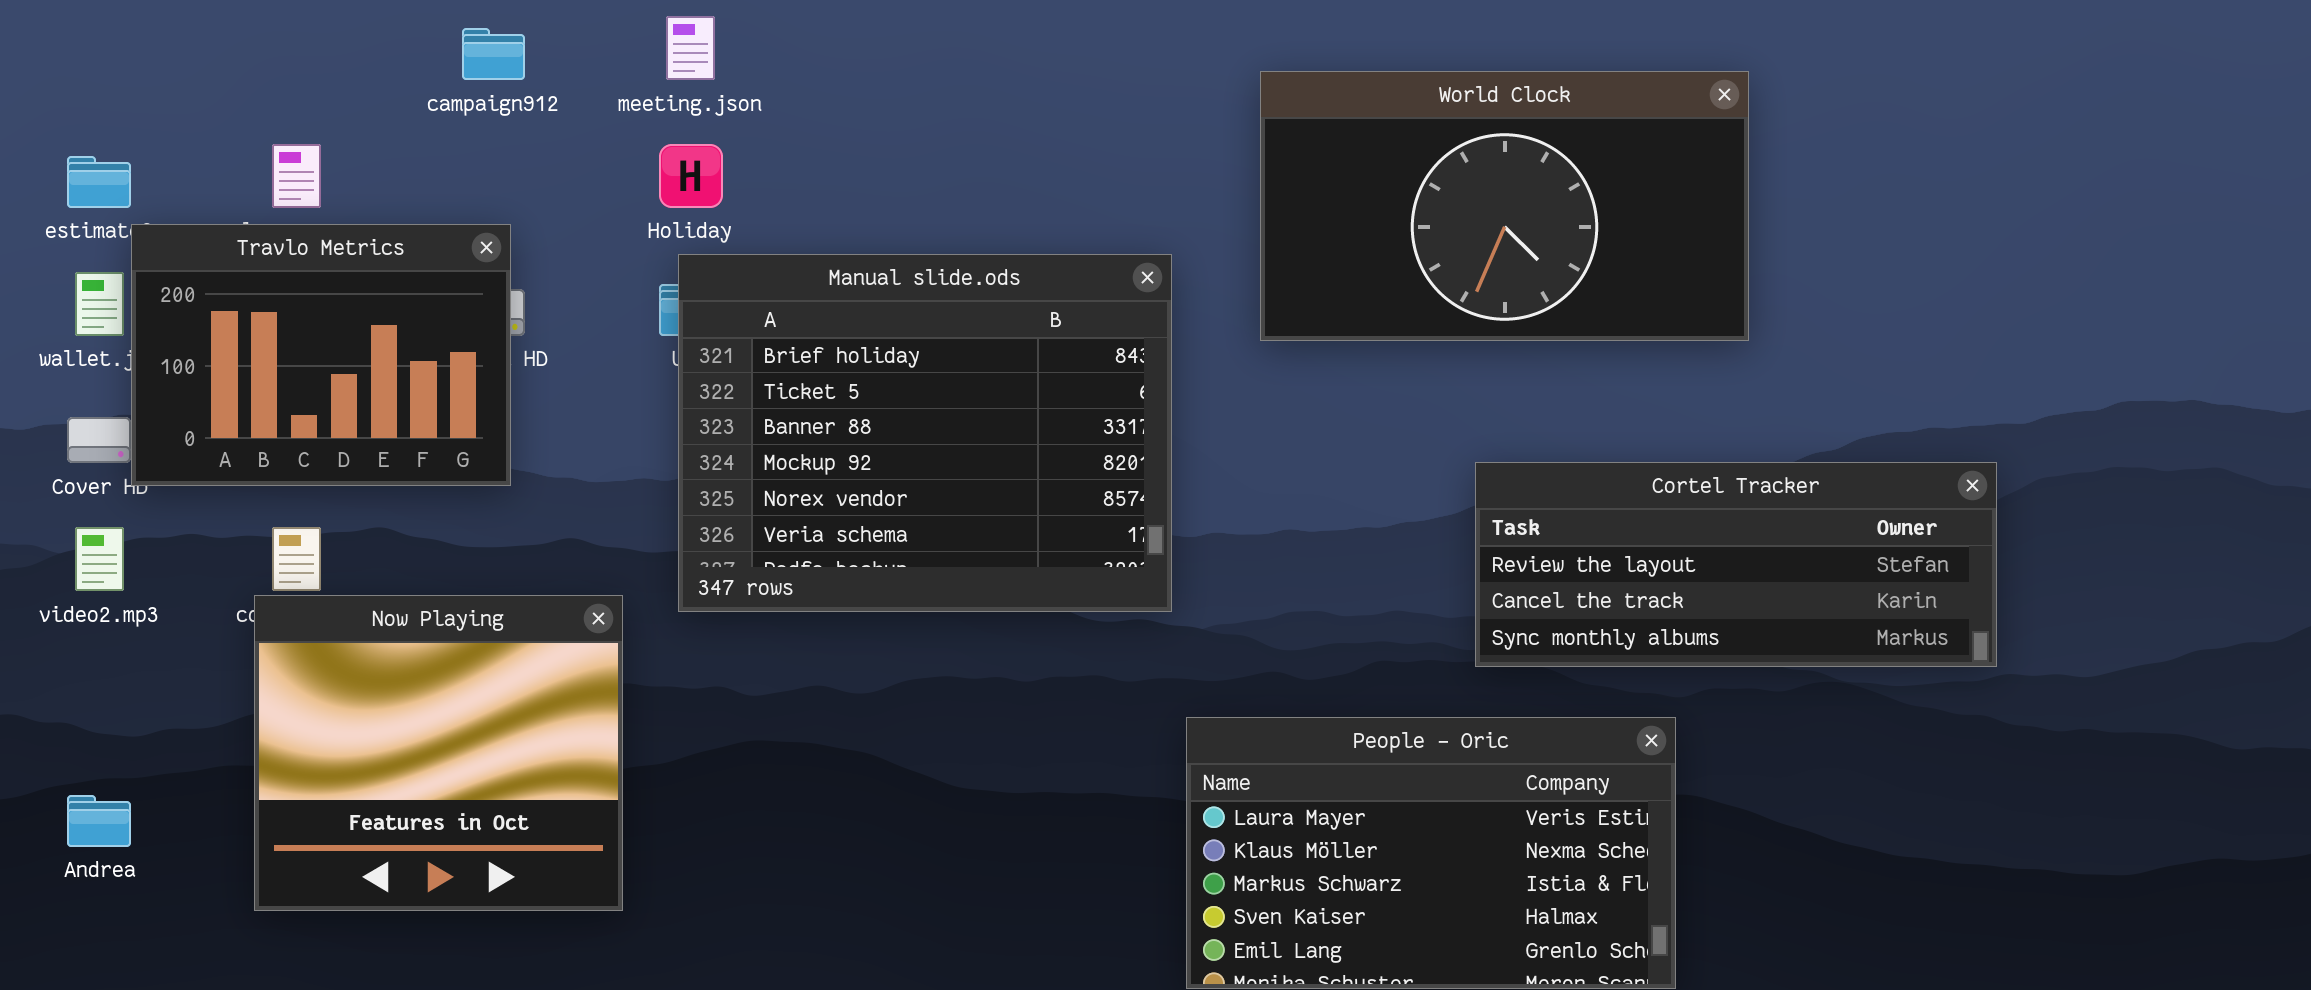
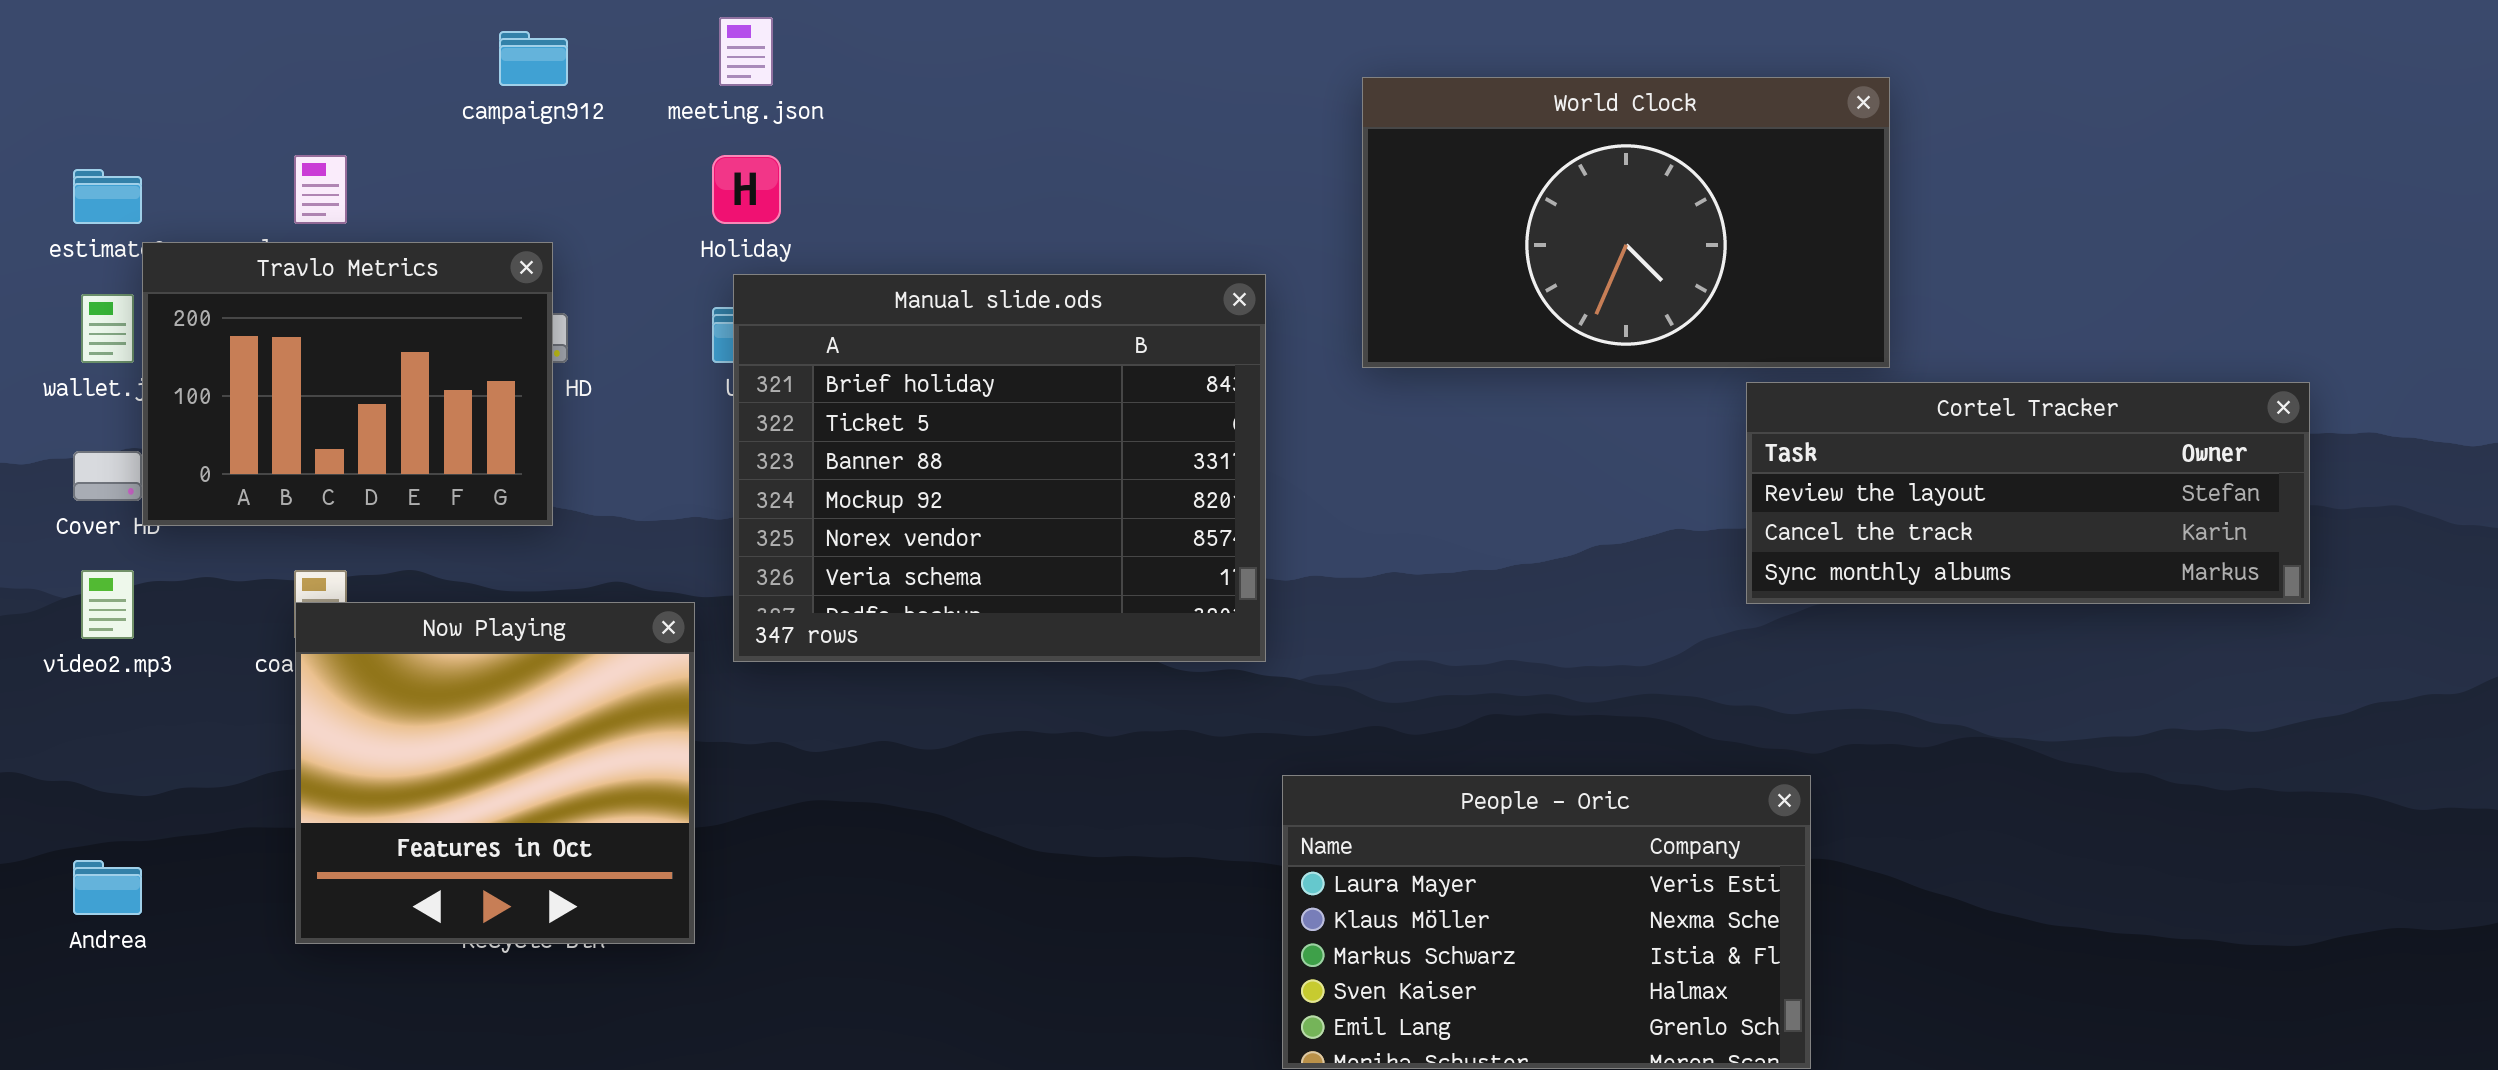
Cortel Tracker: [1475,462,1997,667] -> [1746,382,2310,604], moved
Now Playing: [254,595,623,911] -> [295,602,695,944], moved

